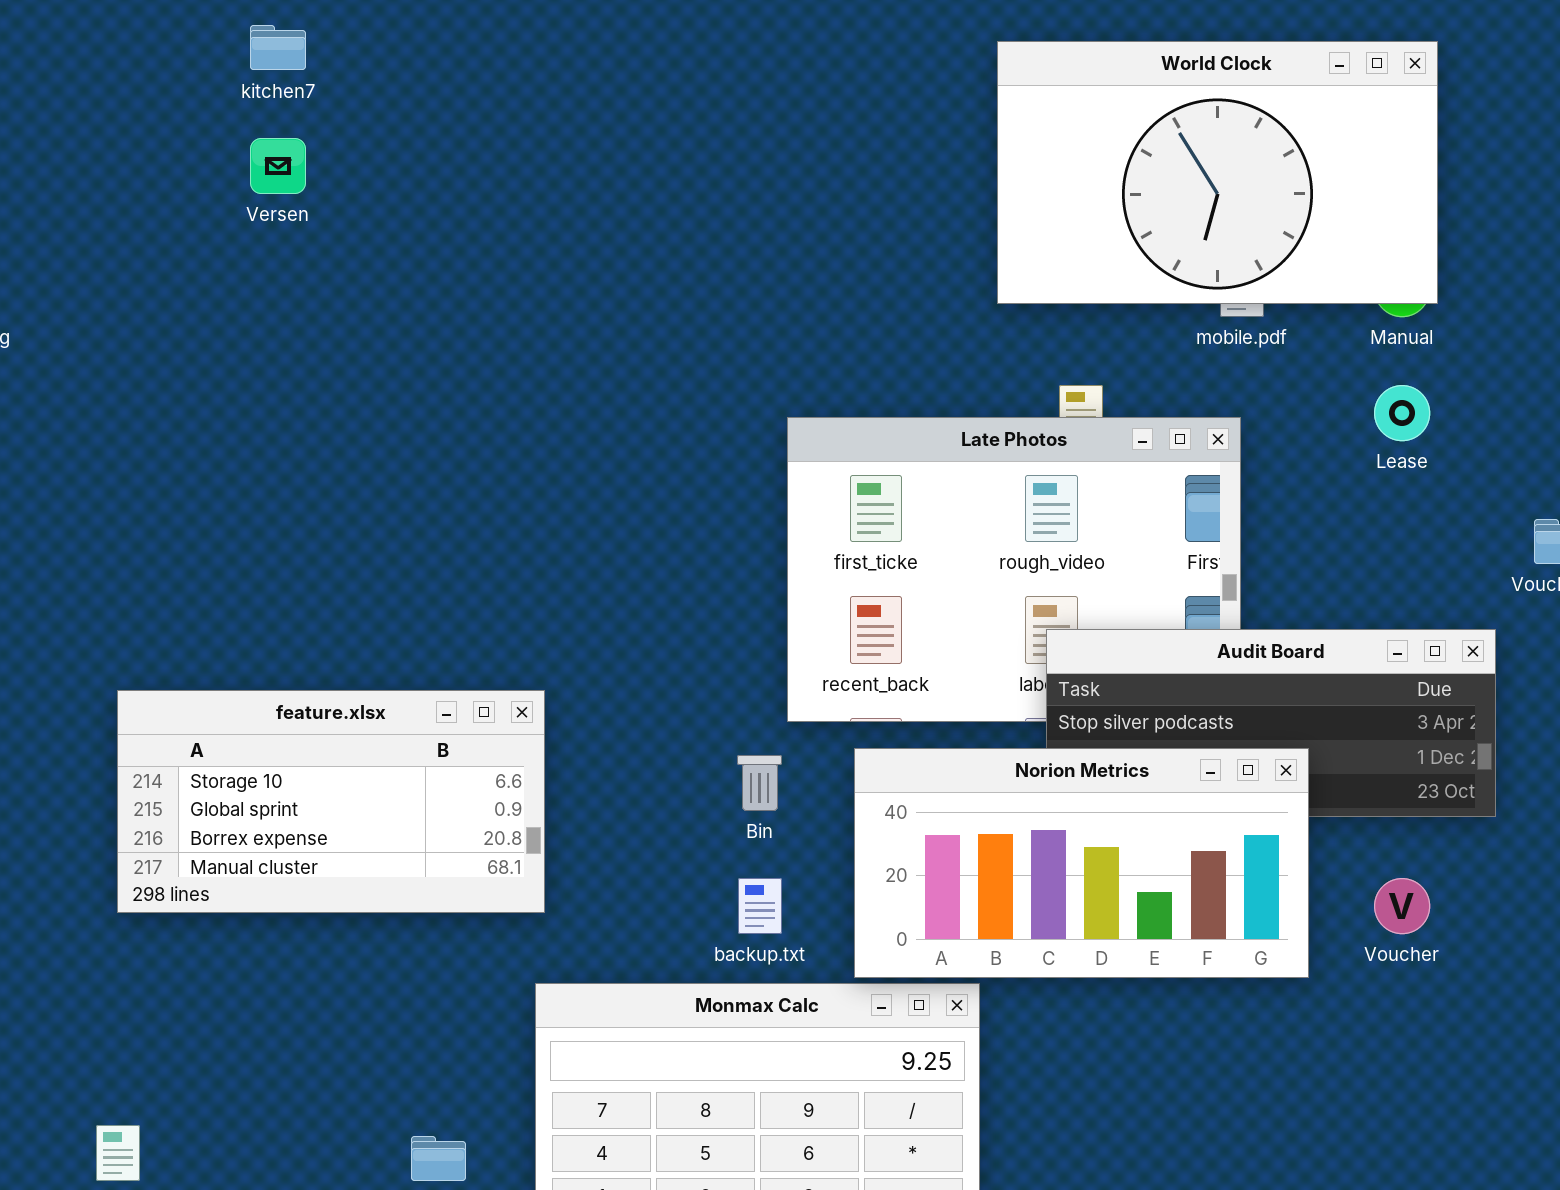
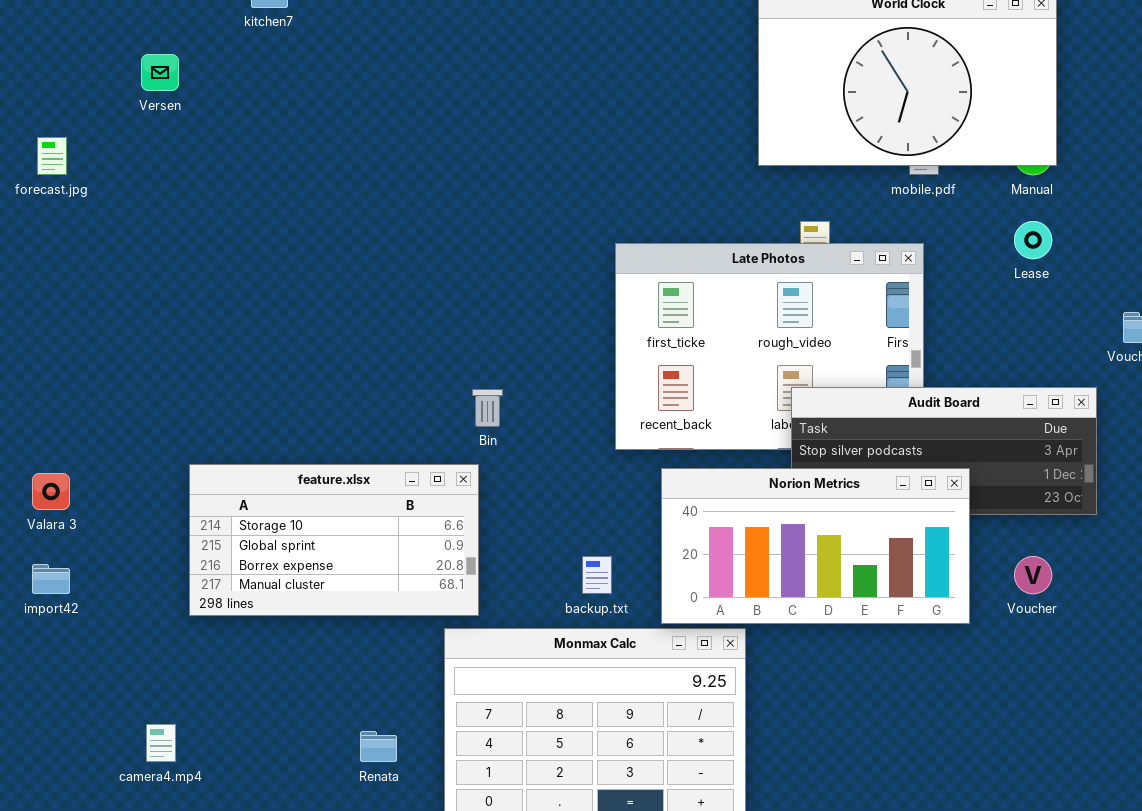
Versen: [250,138,306,194] -> [141,54,179,91], moved
feature.xlsx: [117,690,545,913] -> [189,464,479,616], moved
Bin: [737,755,782,811] -> [472,389,503,427], moved

